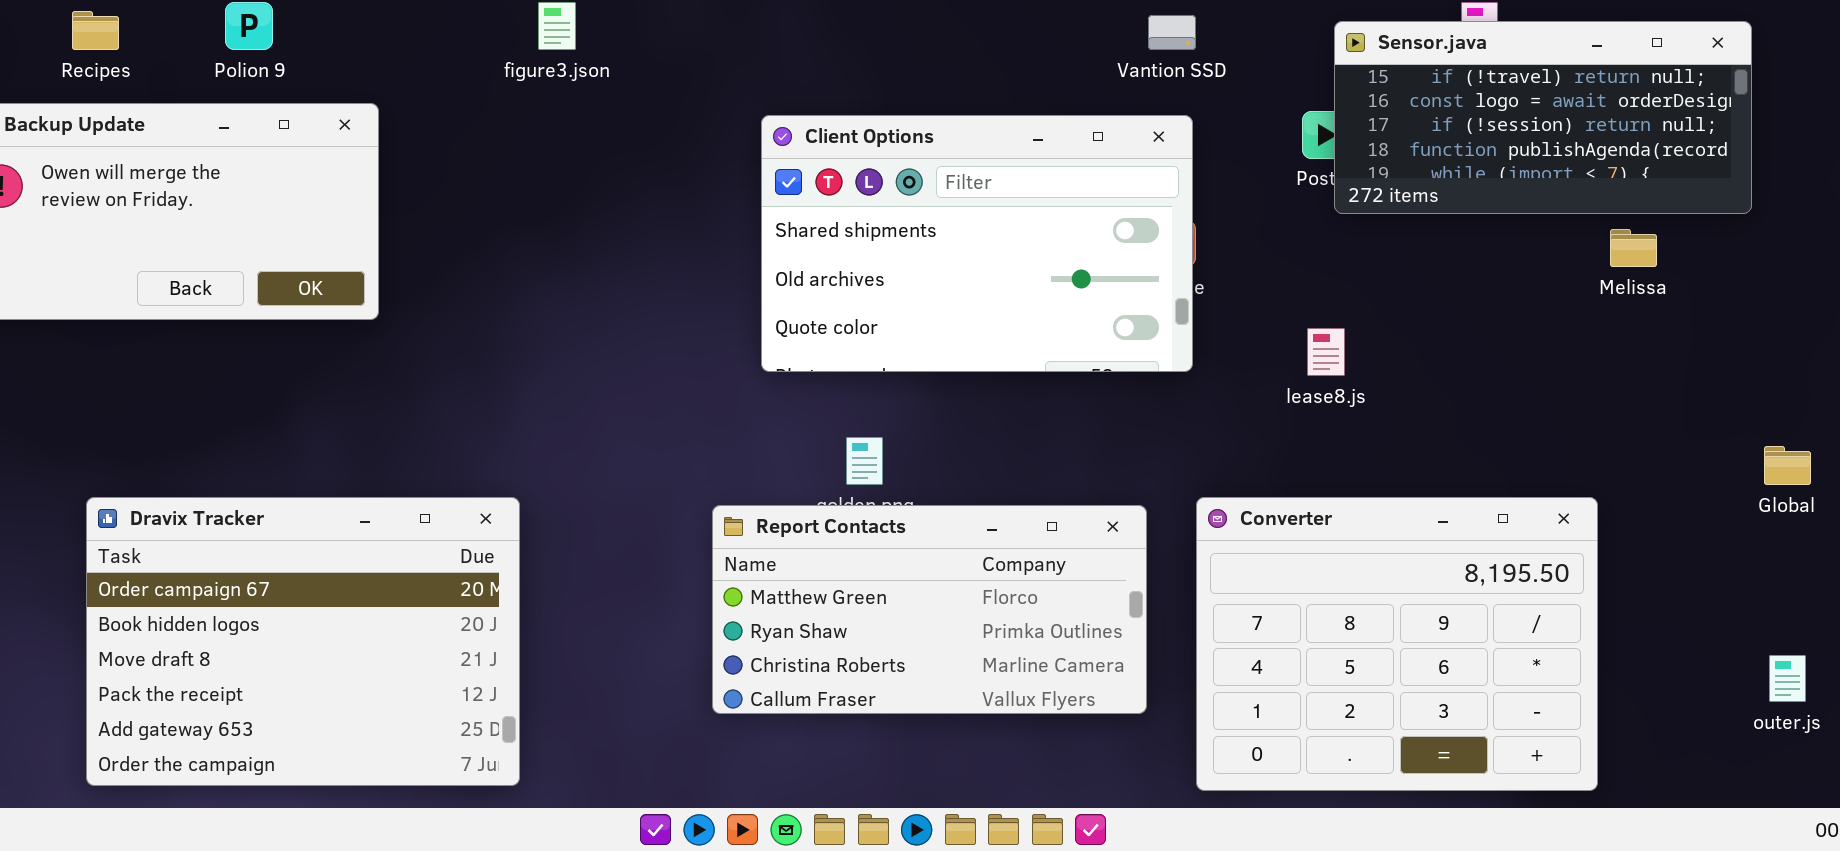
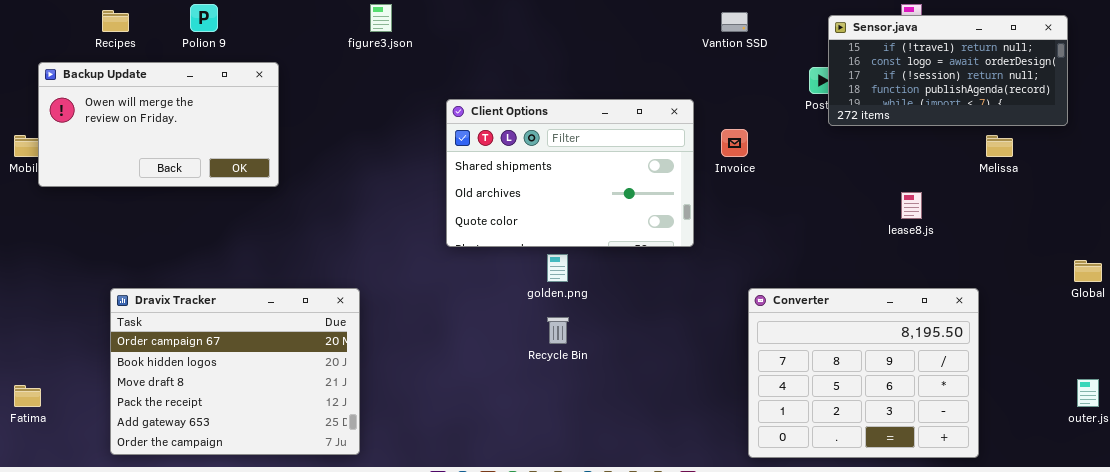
Client Options: [761,115,1193,372] -> [446,99,694,247], moved
lease8.js: [1307,328,1345,376] -> [901,192,922,219], moved
Report Contacts: [712,505,1147,714] -> none, closed

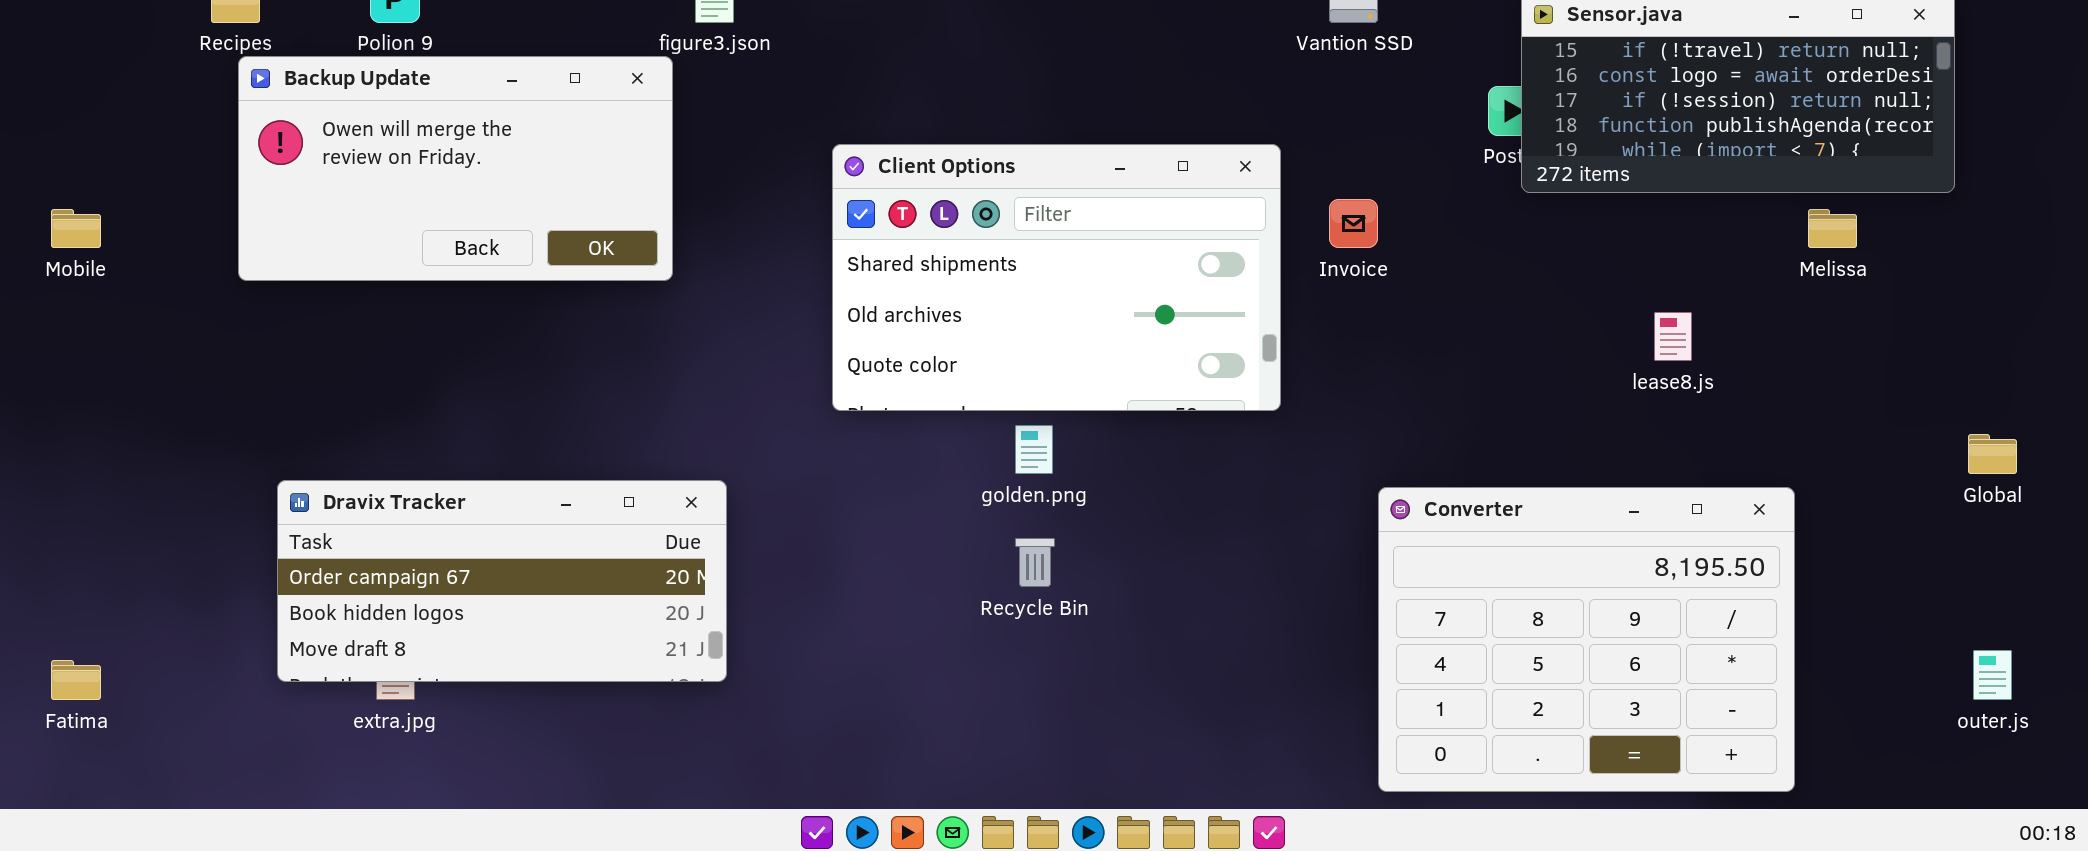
Backup Update: [38,62,279,187] -> [238,56,673,281], moved
Dravix Tracker: [110,288,360,455] -> [277,480,727,682], moved, resized

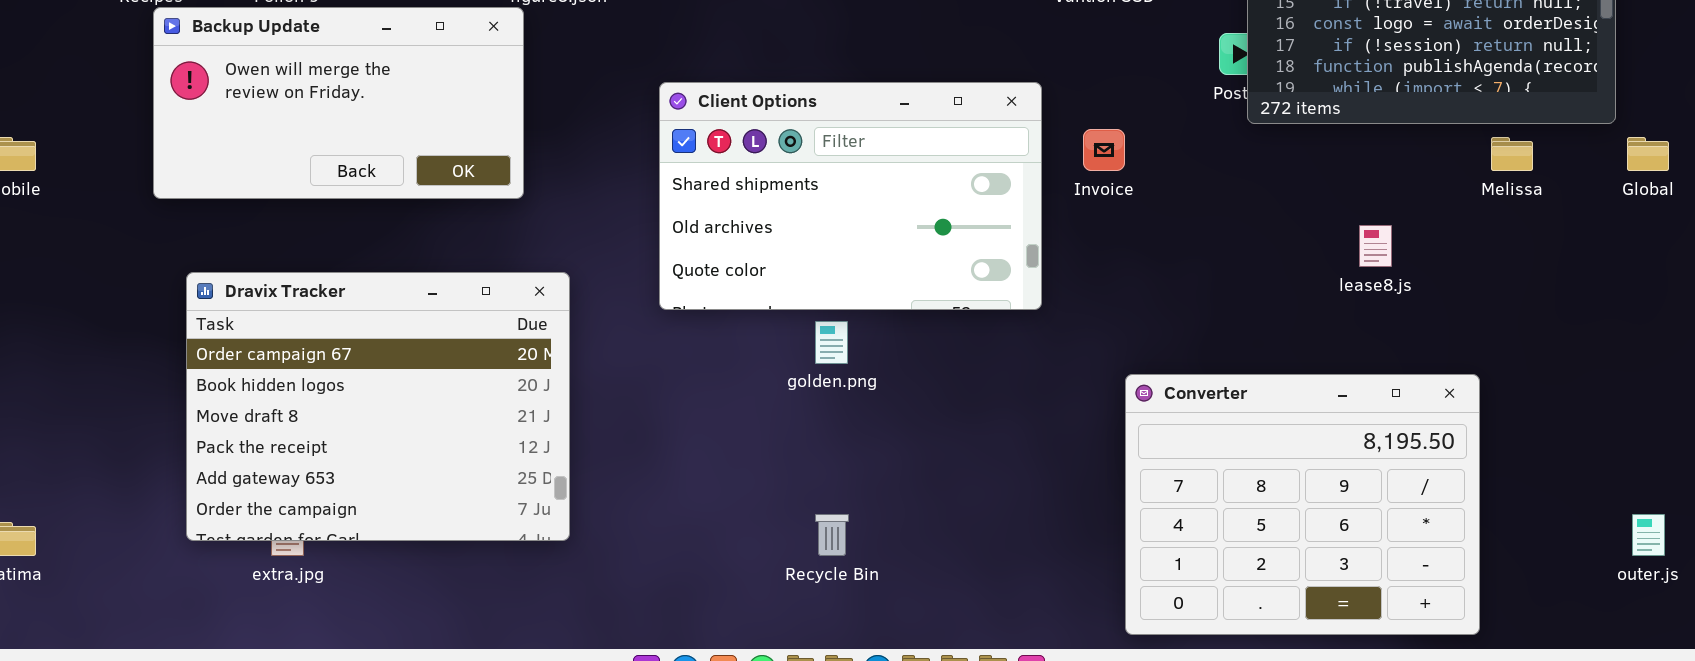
Global: [1968,434,2017,474] -> [1627,137,1669,171], moved
Dravix Tracker: [277,480,727,682] -> [186,272,570,541], resized
Recycle Bin: [1015,538,1055,587] -> [815,514,849,556], moved

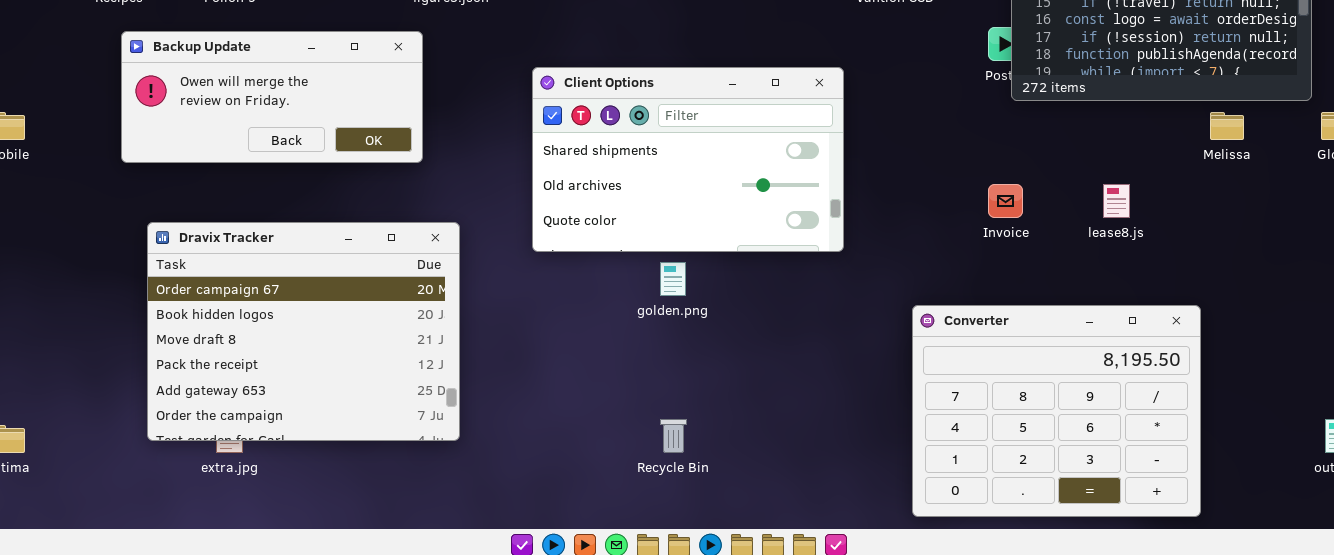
Backup Update: [153,7,524,199] -> [121,31,423,163], resized
Invoice: [1083,129,1125,171] -> [988,184,1023,218], moved

